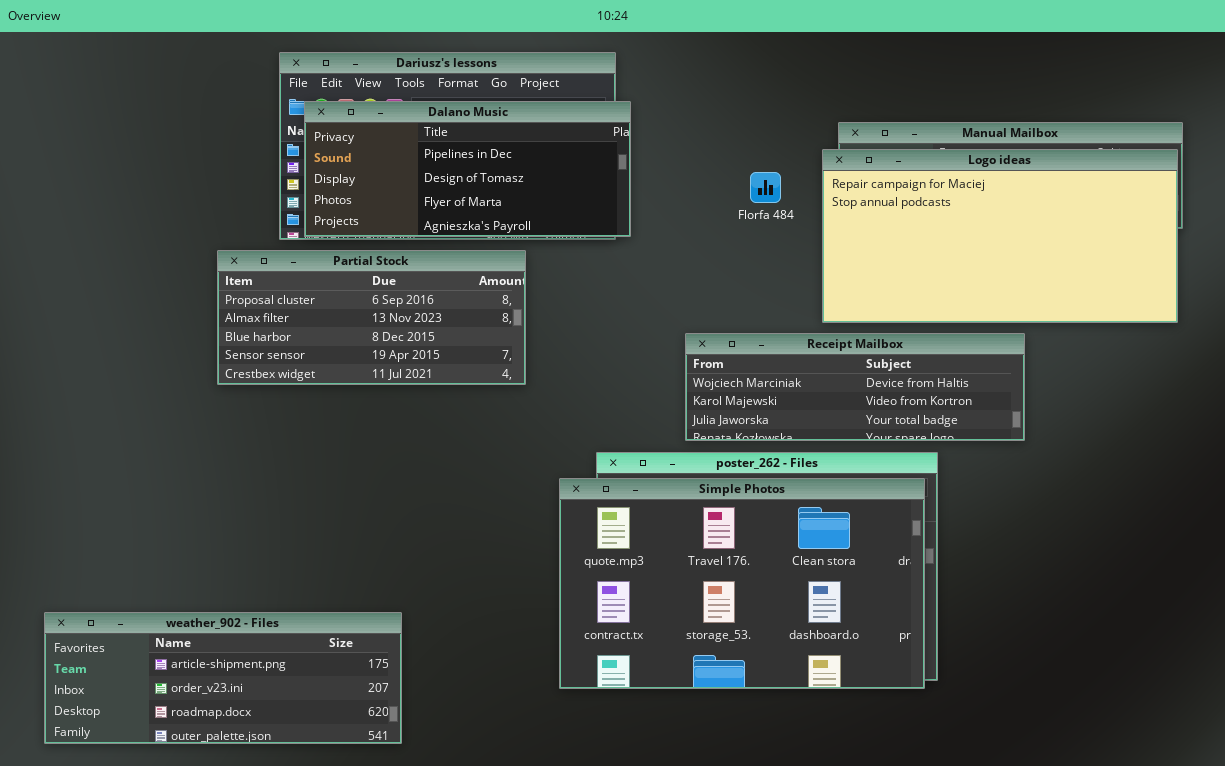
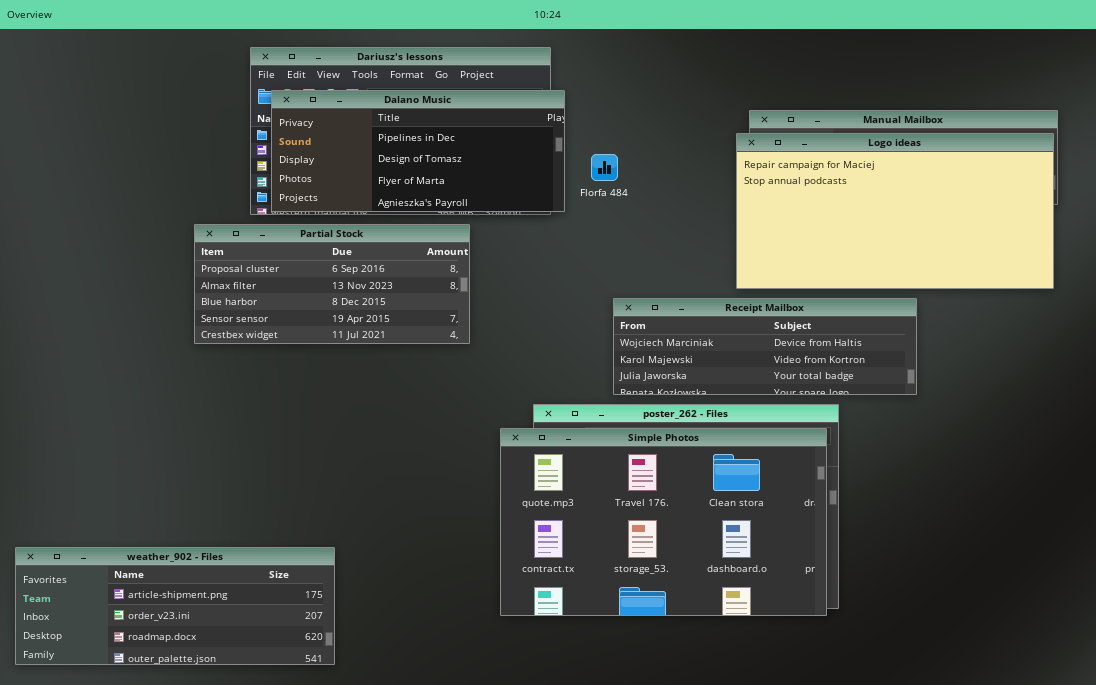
Florfa 484: [750,172,781,203] -> [591,154,618,181], moved
weather_902 - Files: [44,612,402,744] -> [15,547,335,665], moved

